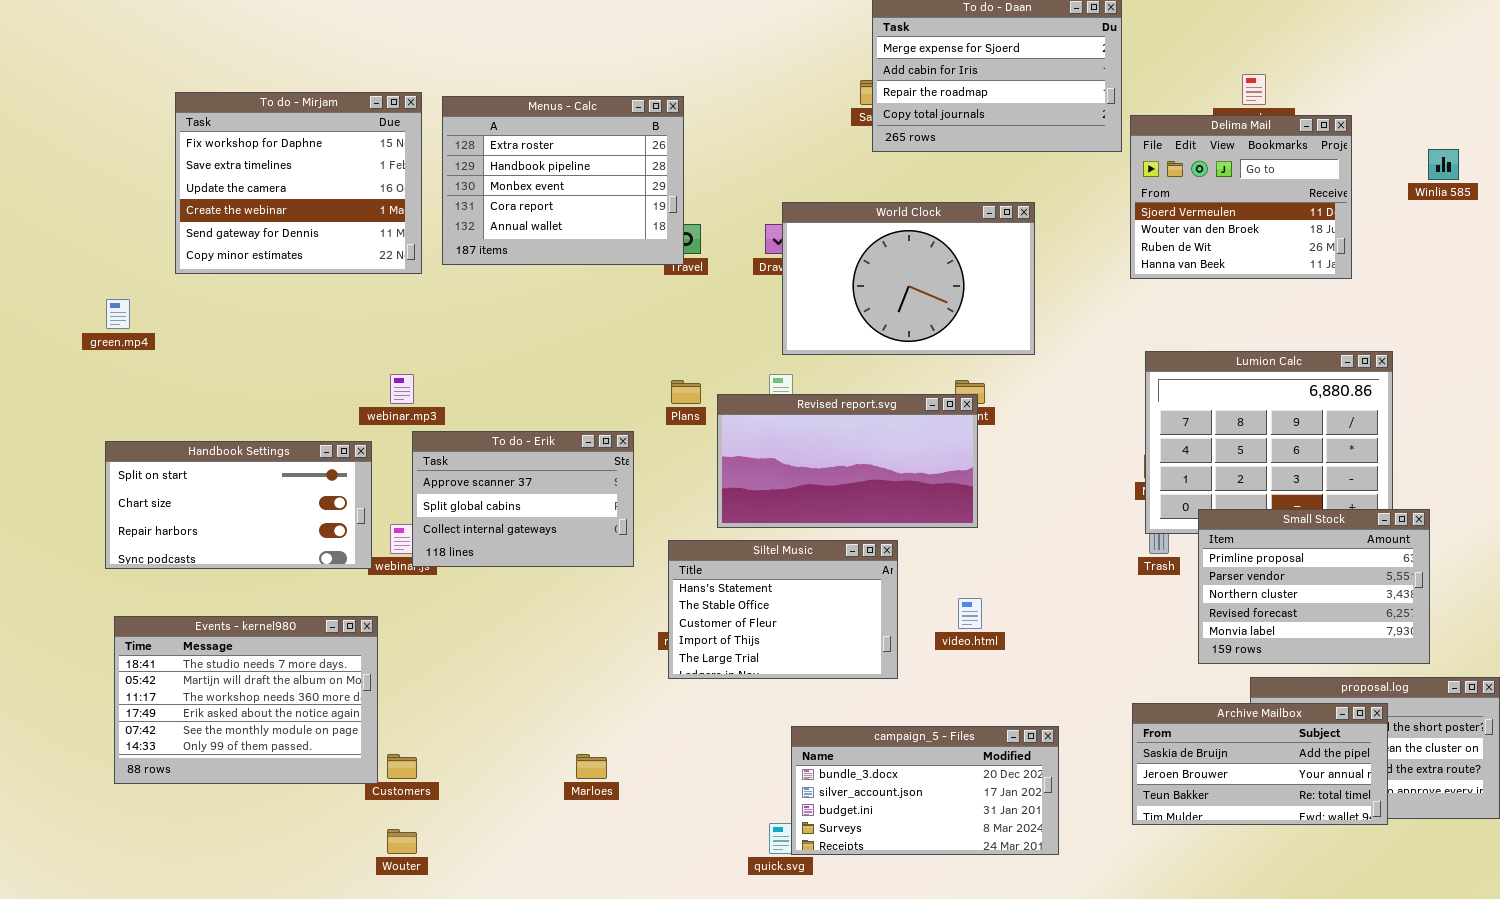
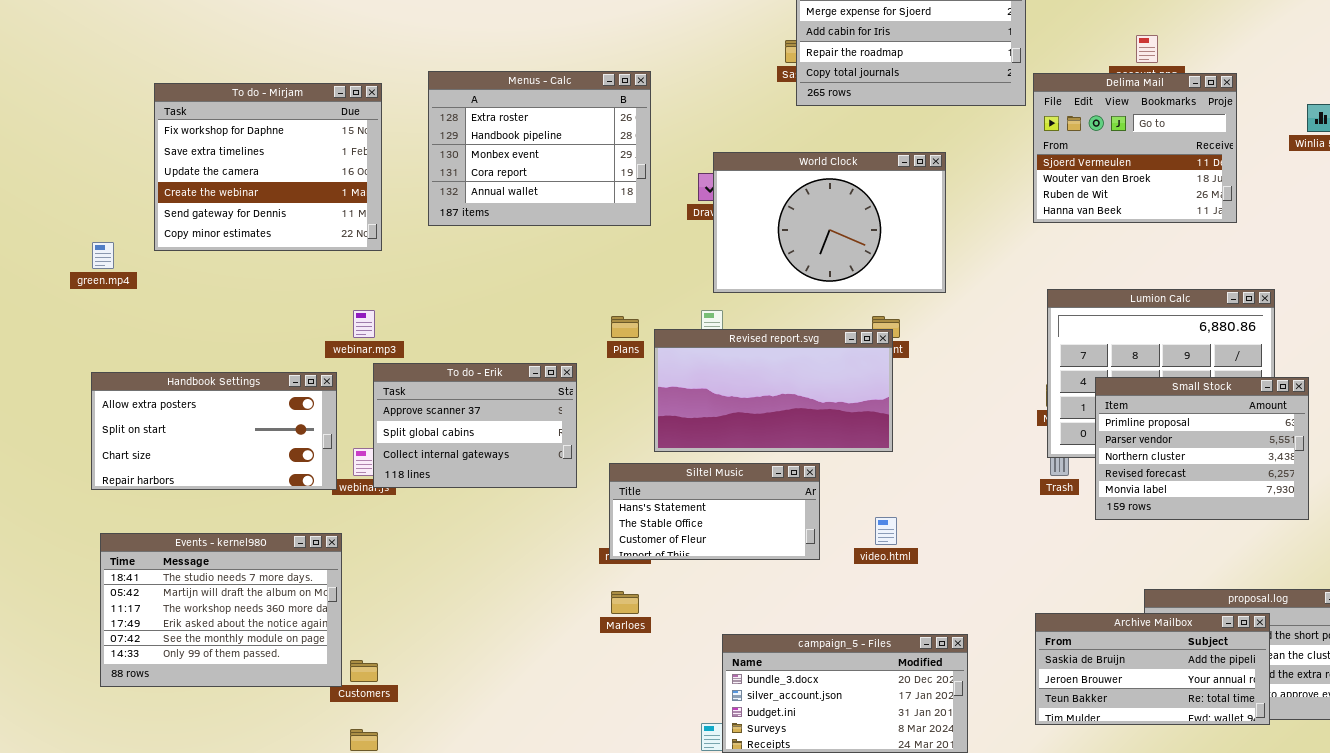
To do - Mirjam: [175,92,422,274] -> [154,83,382,251], moved
Menus - Calc: [442,96,684,265] -> [428,71,651,226], moved
Handbook Settings: [105,441,372,569] -> [91,372,337,490], scrolled up 1 row
Small Stock: [1198,509,1430,664] -> [1095,377,1309,520], moved
Siltel Music: [668,540,898,679] -> [609,463,820,560], resized
Marloes: [576,754,607,779] -> [611,591,639,614], moved

